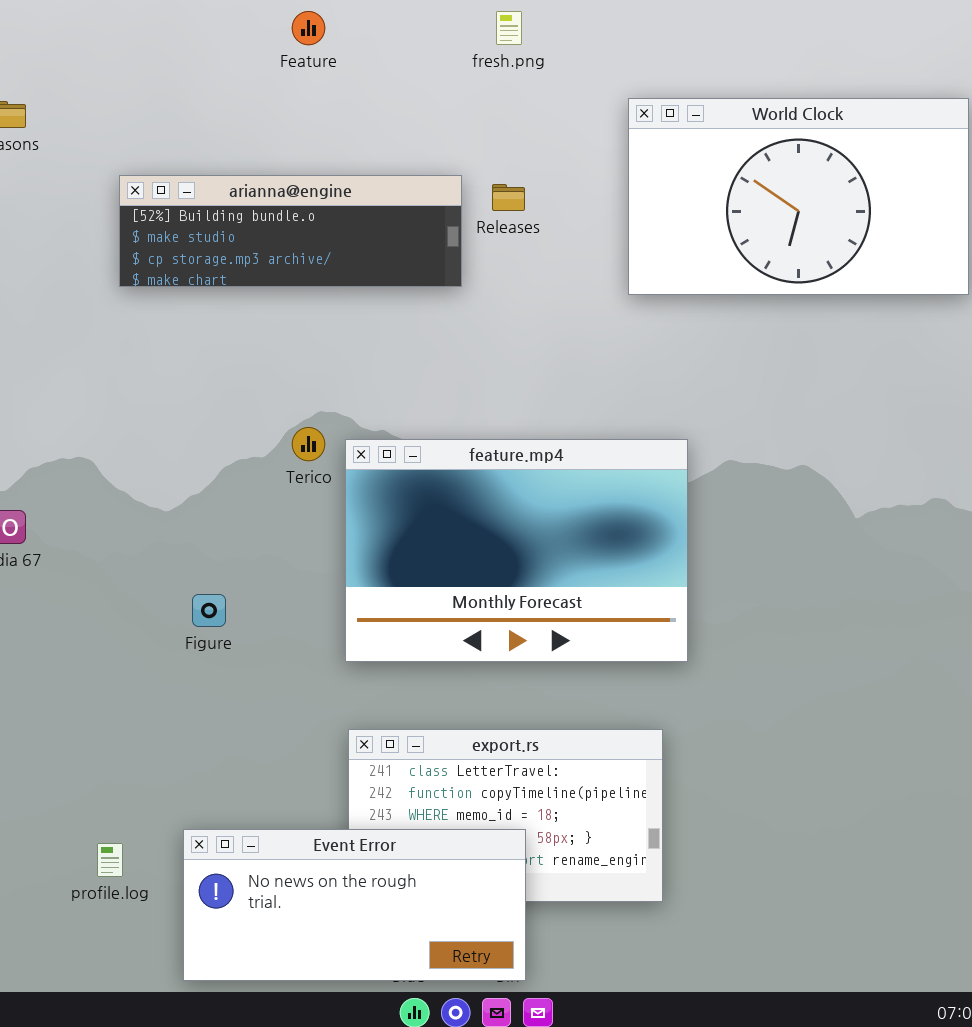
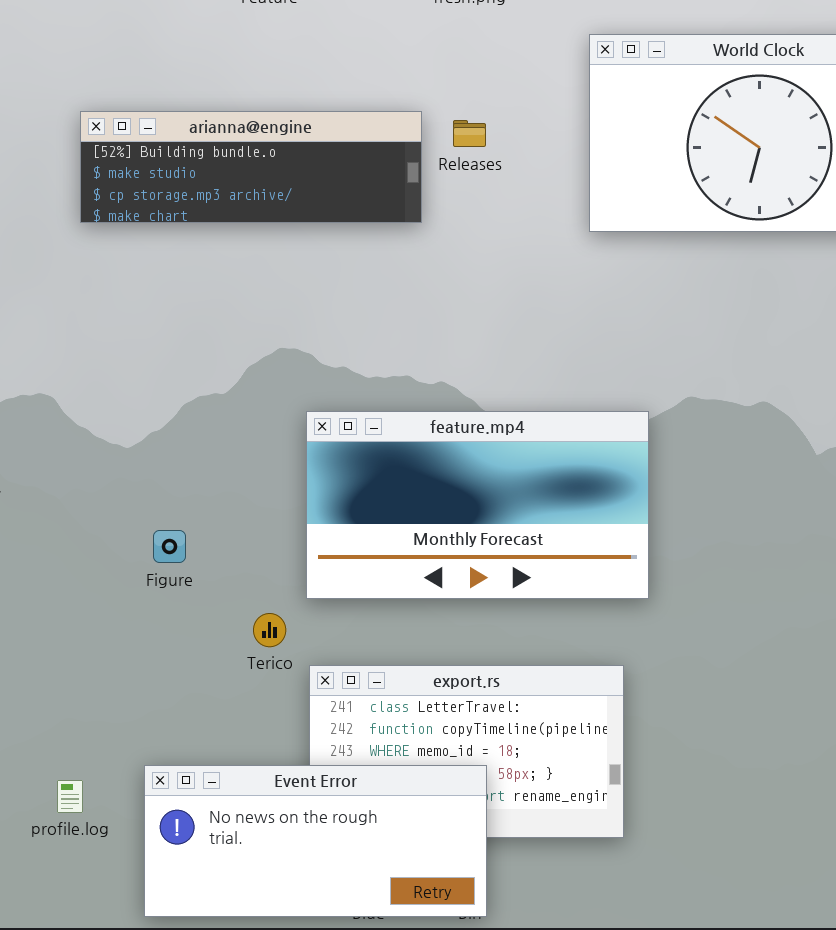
Terico: [292,427,325,461] -> [253,613,286,647], moved
feature.mp4: [345,439,688,662] -> [306,411,649,599], resized

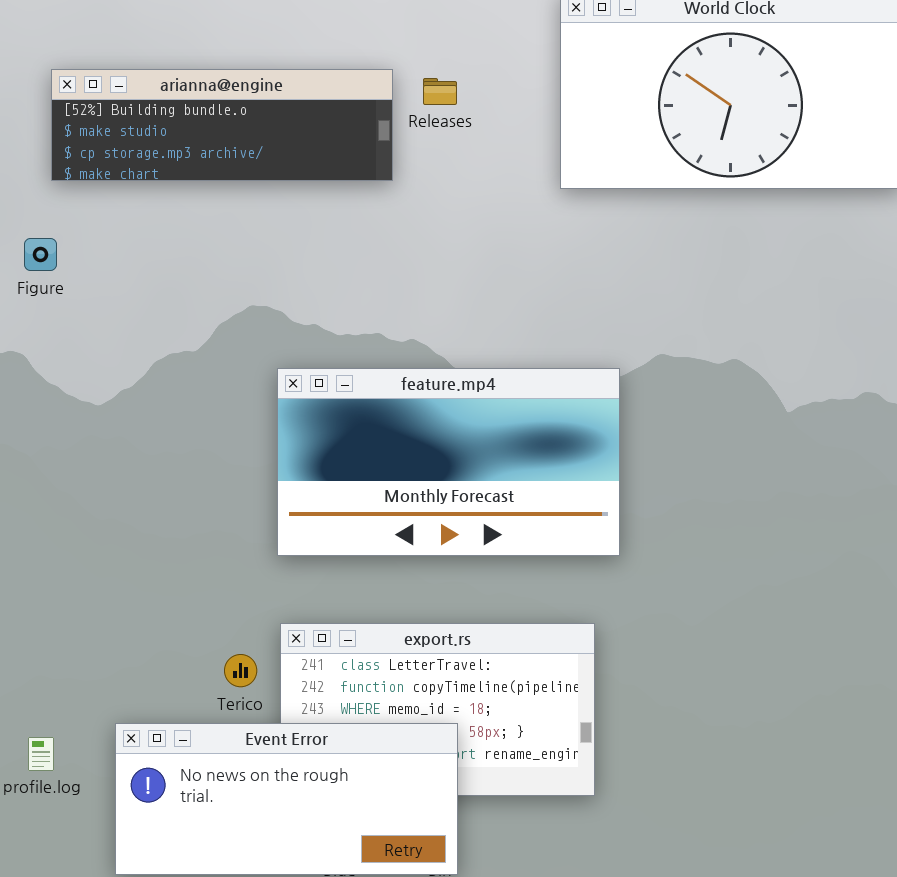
Figure: [153,530,186,563] -> [24,238,57,271], moved
Terico: [253,613,286,647] -> [224,654,257,687], moved

